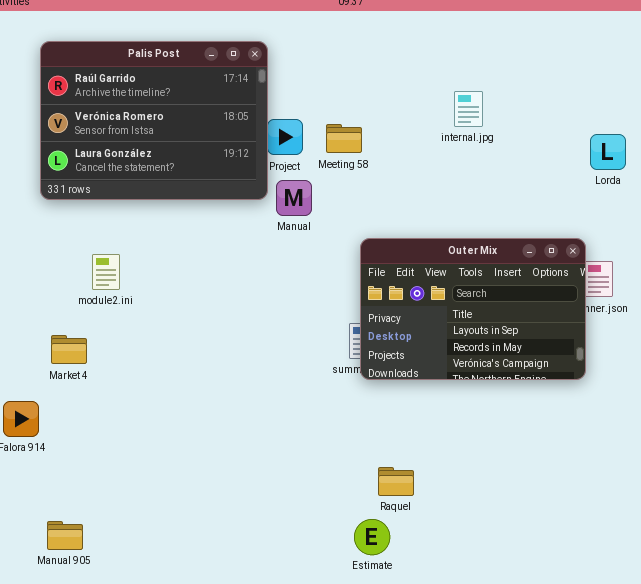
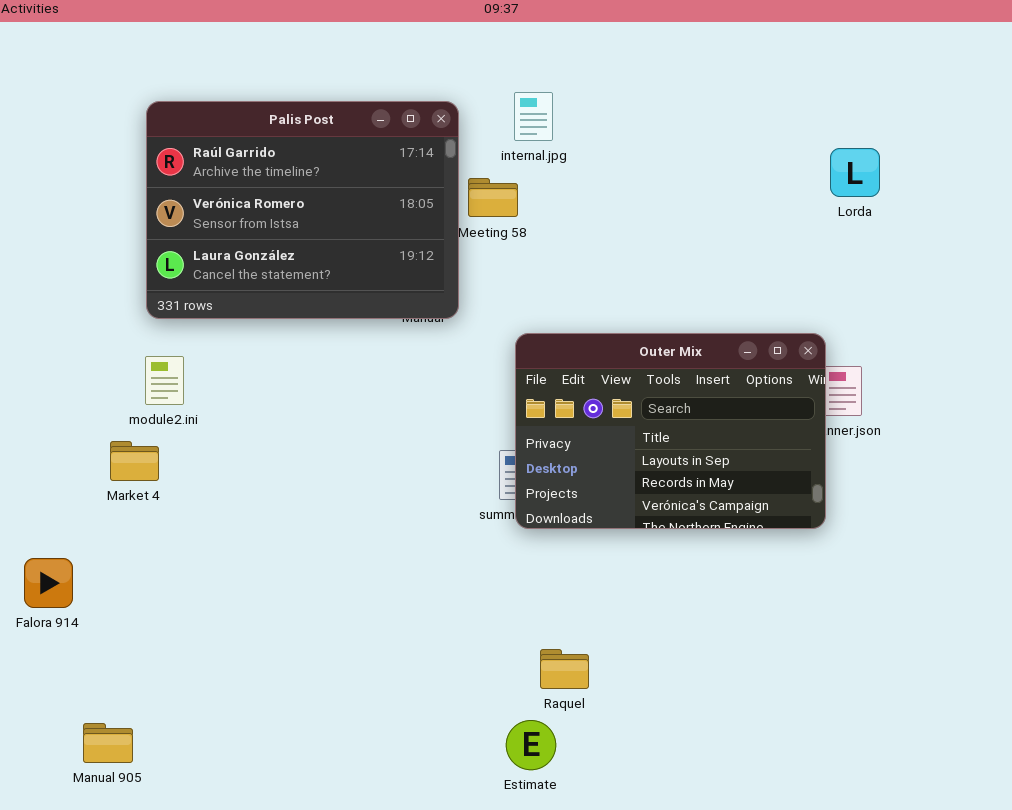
Palis Post: [40,41,268,200] -> [146,101,459,319], moved
internal.jpg: [454,91,483,127] -> [514,92,553,141], moved
Lorda: [590,134,626,170] -> [830,148,880,197], moved
Market 4: [51,335,87,364] -> [110,441,159,481], moved

